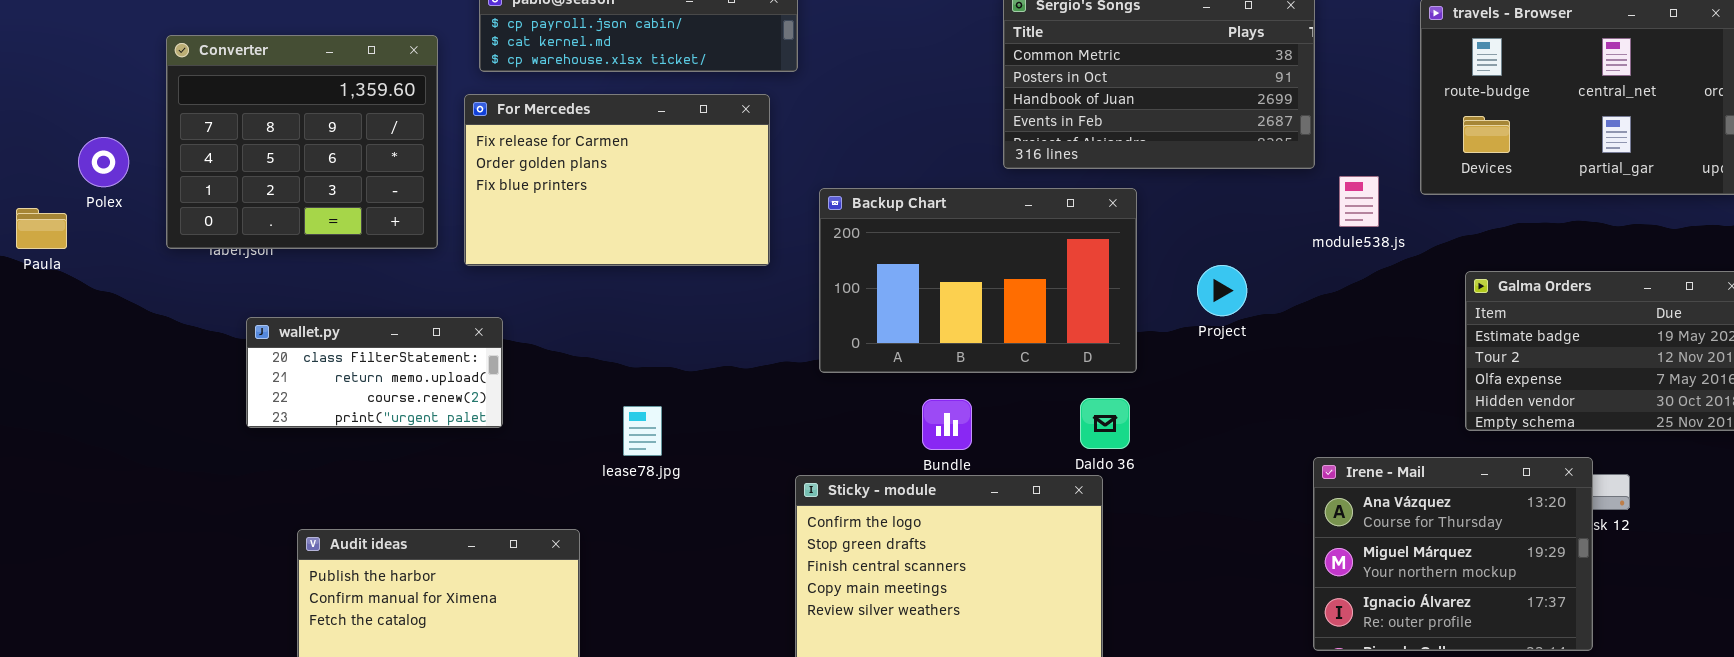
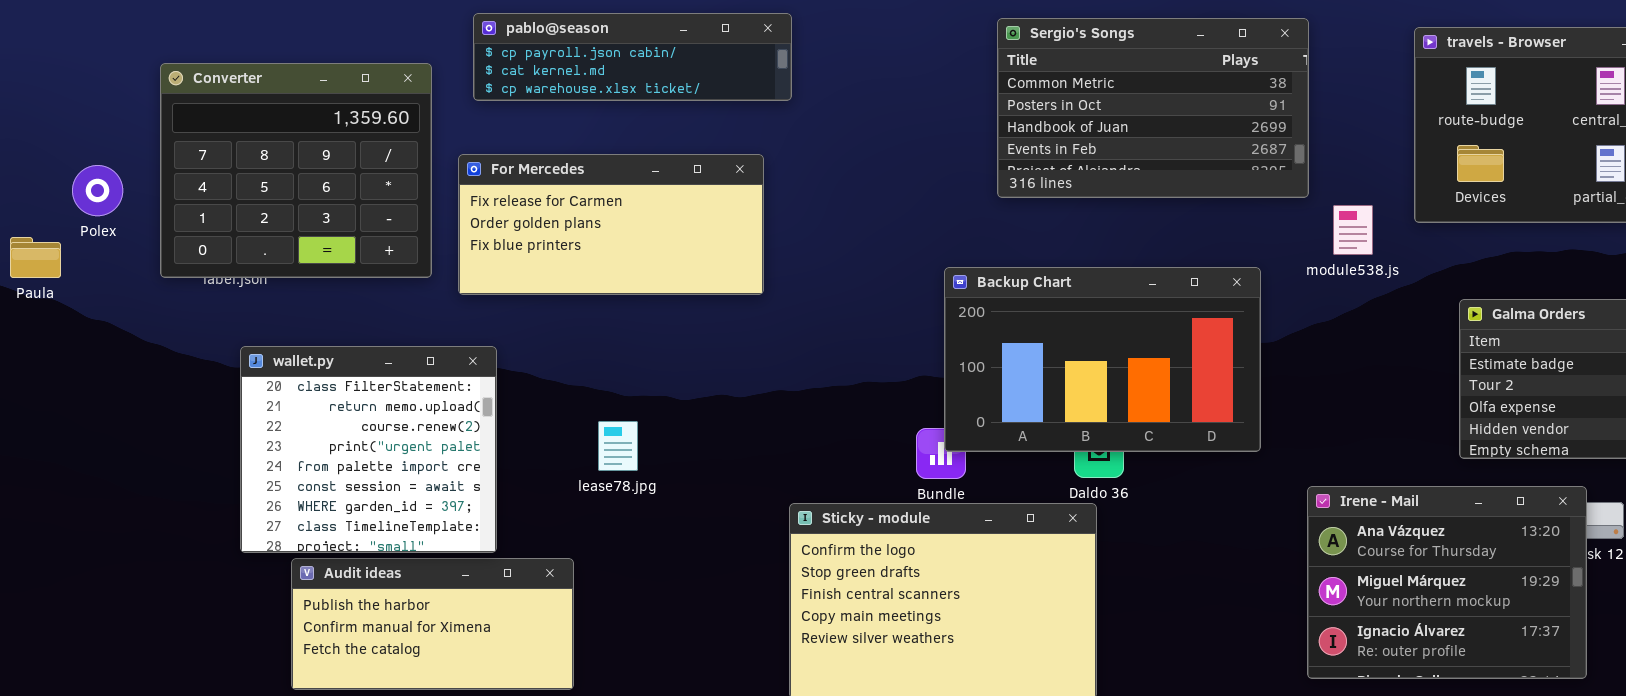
For Mercedes: [464,94,770,266] -> [458,154,764,295], resized
Backup Chart: [819,188,1137,373] -> [944,267,1261,452], moved
wallet.py: [246,317,503,428] -> [240,346,497,553], resized
lease78.jpg: [623,406,662,456] -> [598,421,638,471], moved

